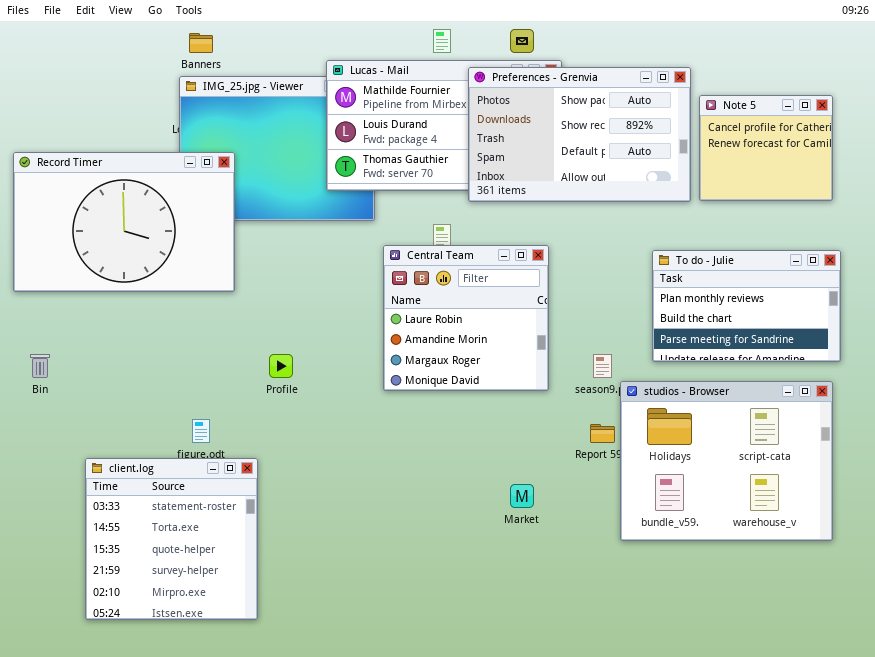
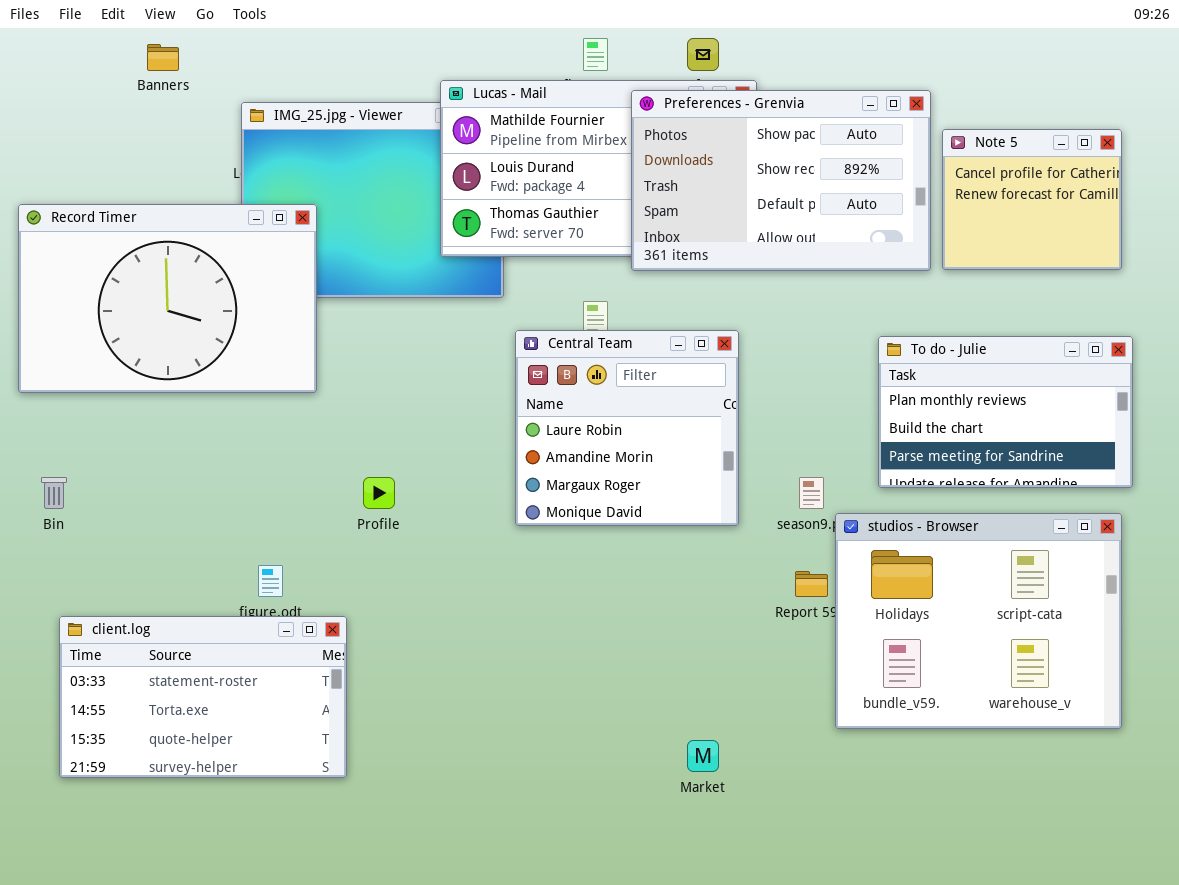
Banners: [189,33,213,53] -> [147,44,179,71], moved
client.log: [85,458,258,620] -> [59,616,347,778], resized
Market: [510,484,534,508] -> [687,740,719,772], moved

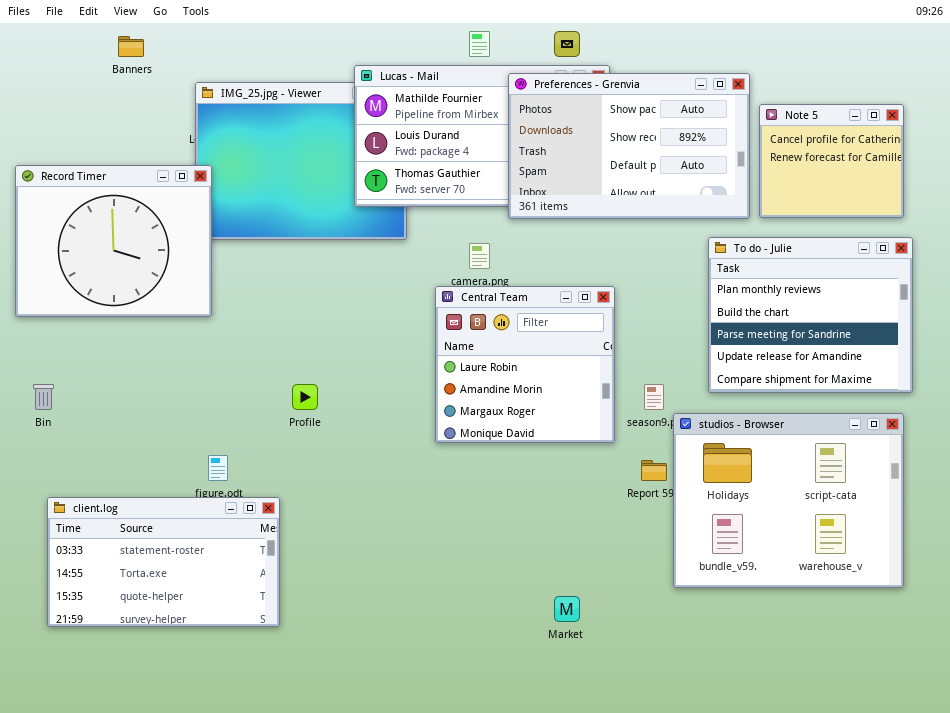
Record Timer: [18,204,317,393] -> [15,165,212,317], resized
Central Team: [515,330,739,526] -> [435,286,615,443], moved
To do - Julie: [878,336,1133,488] -> [708,237,913,393], resized

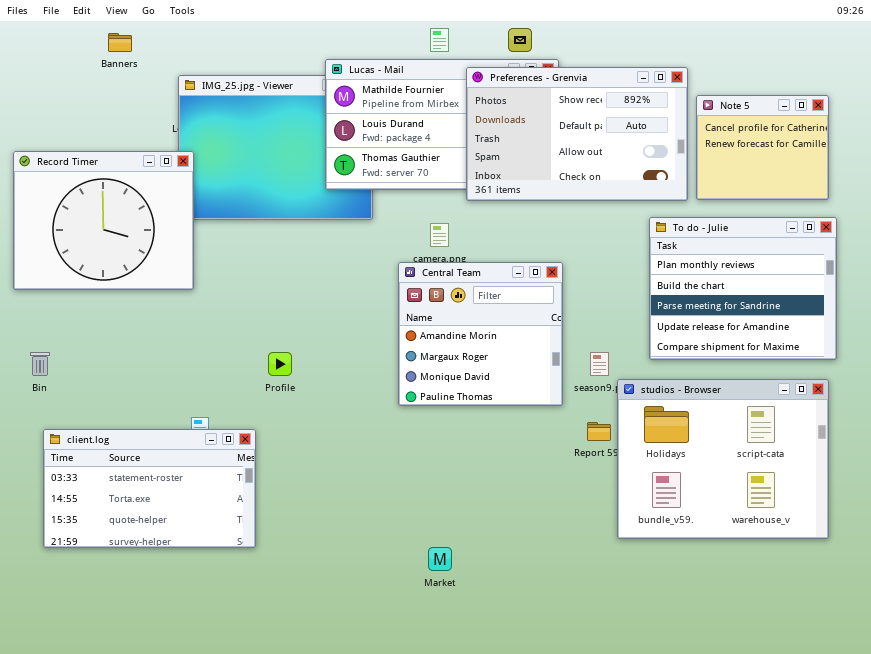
Preferences - Grenvia: [508,73,750,219] -> [466,67,688,201], scrolled down 1 row
Central Team: [435,286,615,443] -> [398,262,563,406], scrolled down 1 row
client.log: [47,497,280,627] -> [43,429,256,548], moved
Market: [554,596,580,622] -> [428,547,452,571], moved

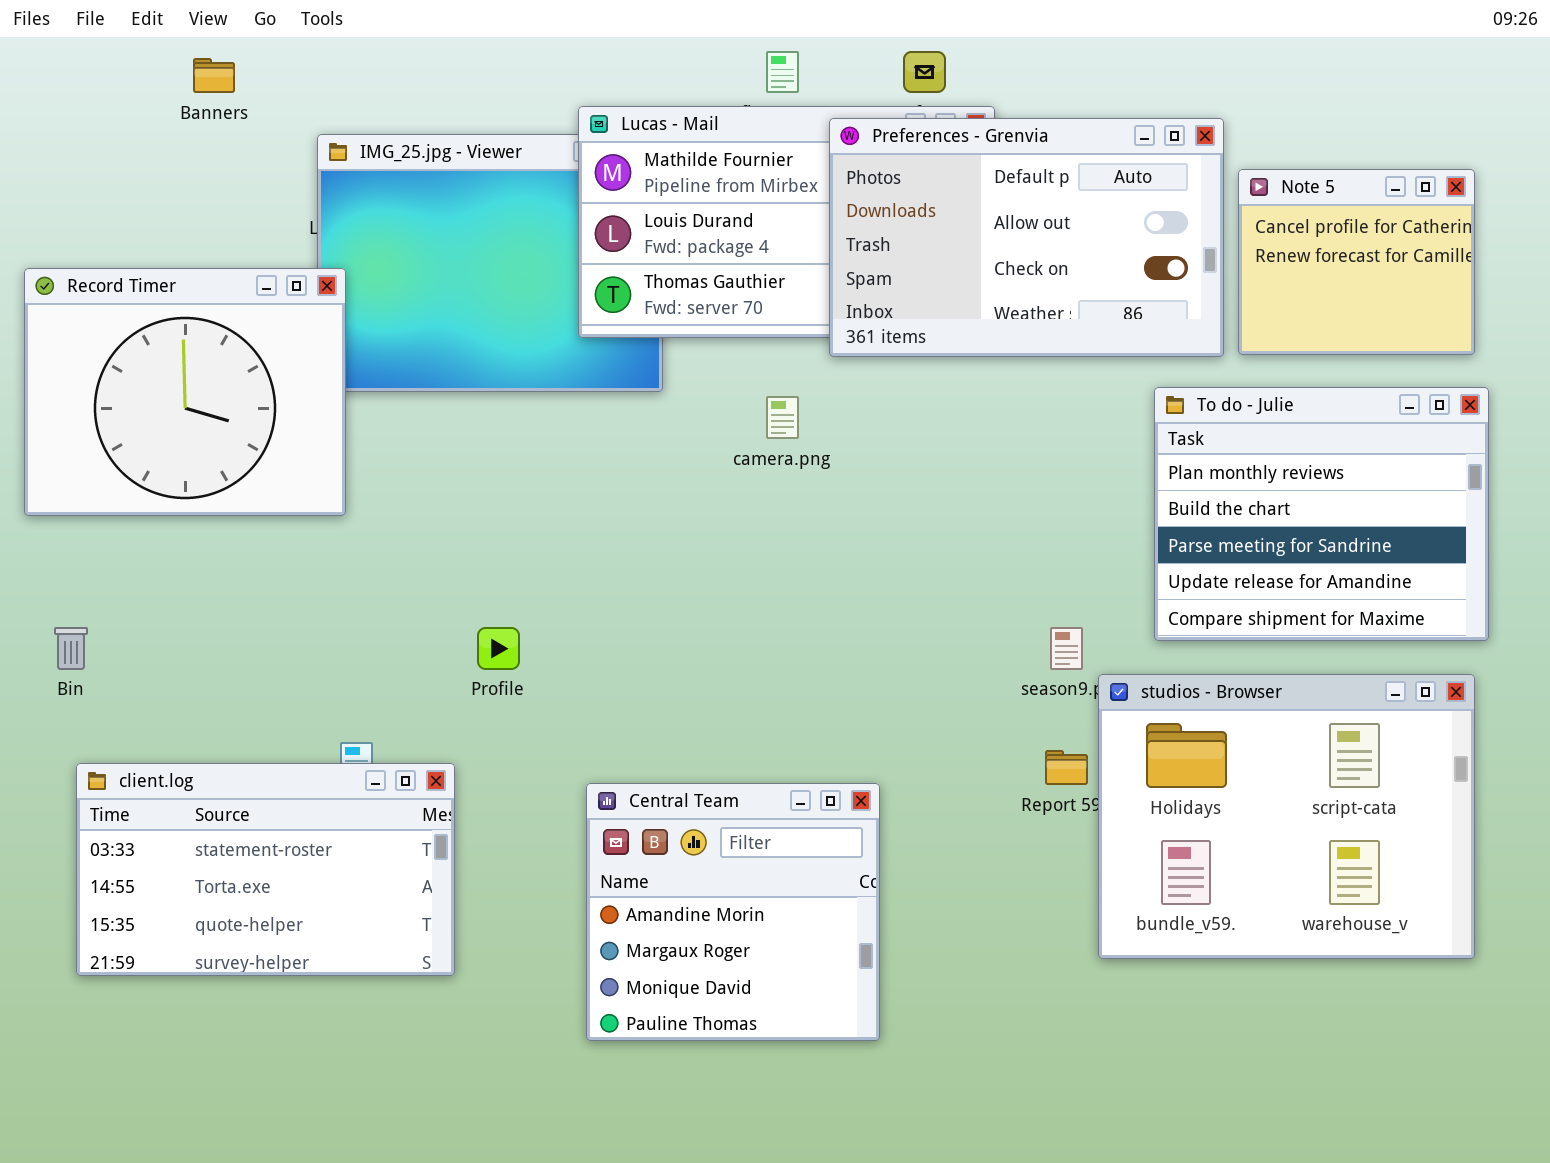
Preferences - Grenvia: [466,67,688,201] -> [829,118,1224,357], scrolled down 1 row
Central Team: [398,262,563,406] -> [586,783,880,1041], moved

